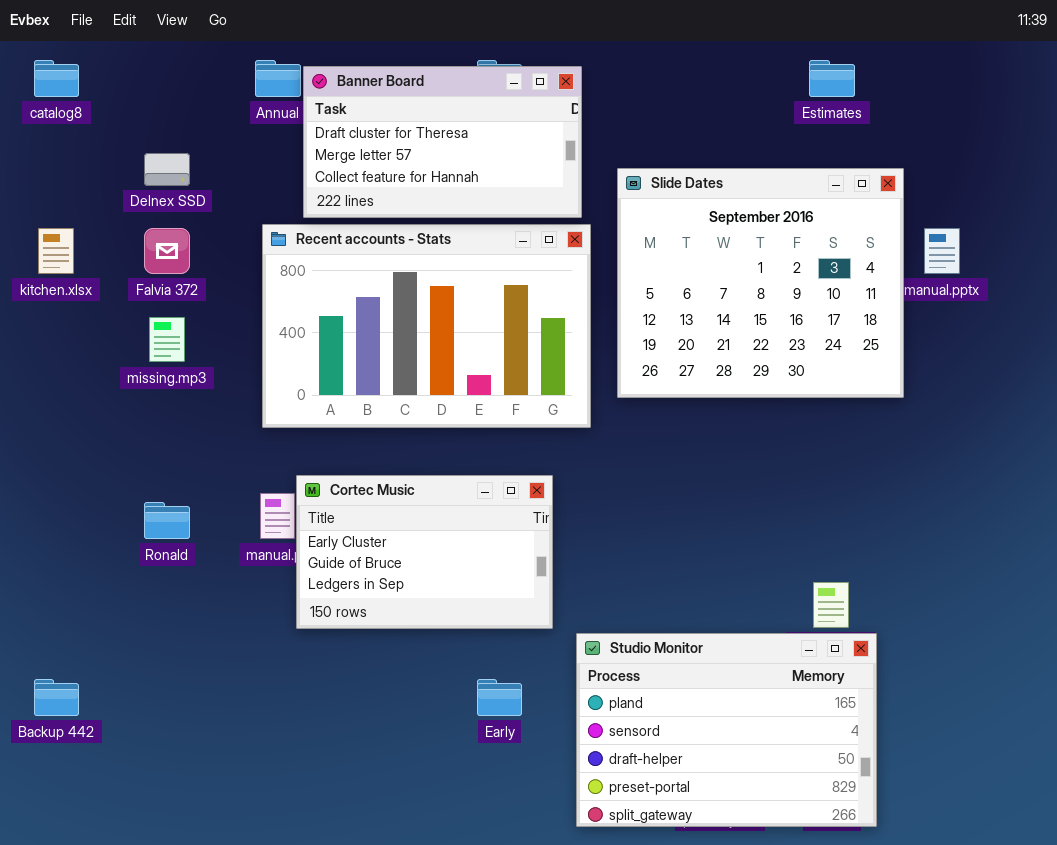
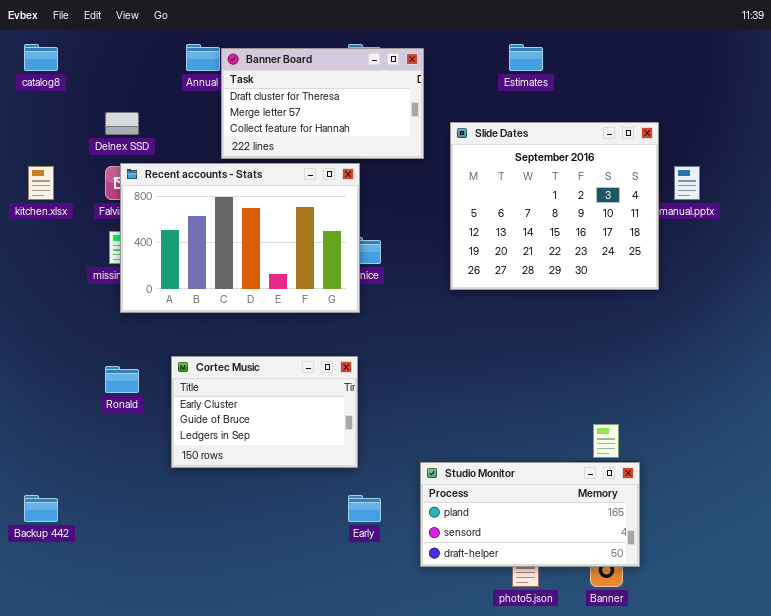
Estimates: [809,60,855,97] -> [509,44,543,71], moved
Recent accounts - Stats: [262,224,591,428] -> [120,163,360,313], moved
Cortec Music: [296,475,553,629] -> [171,356,358,468], moved
Studio Monitor: [576,633,877,827] -> [420,462,640,567], resized

